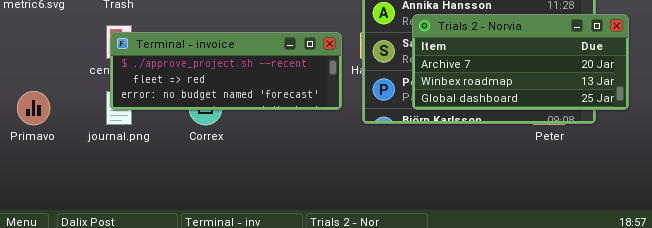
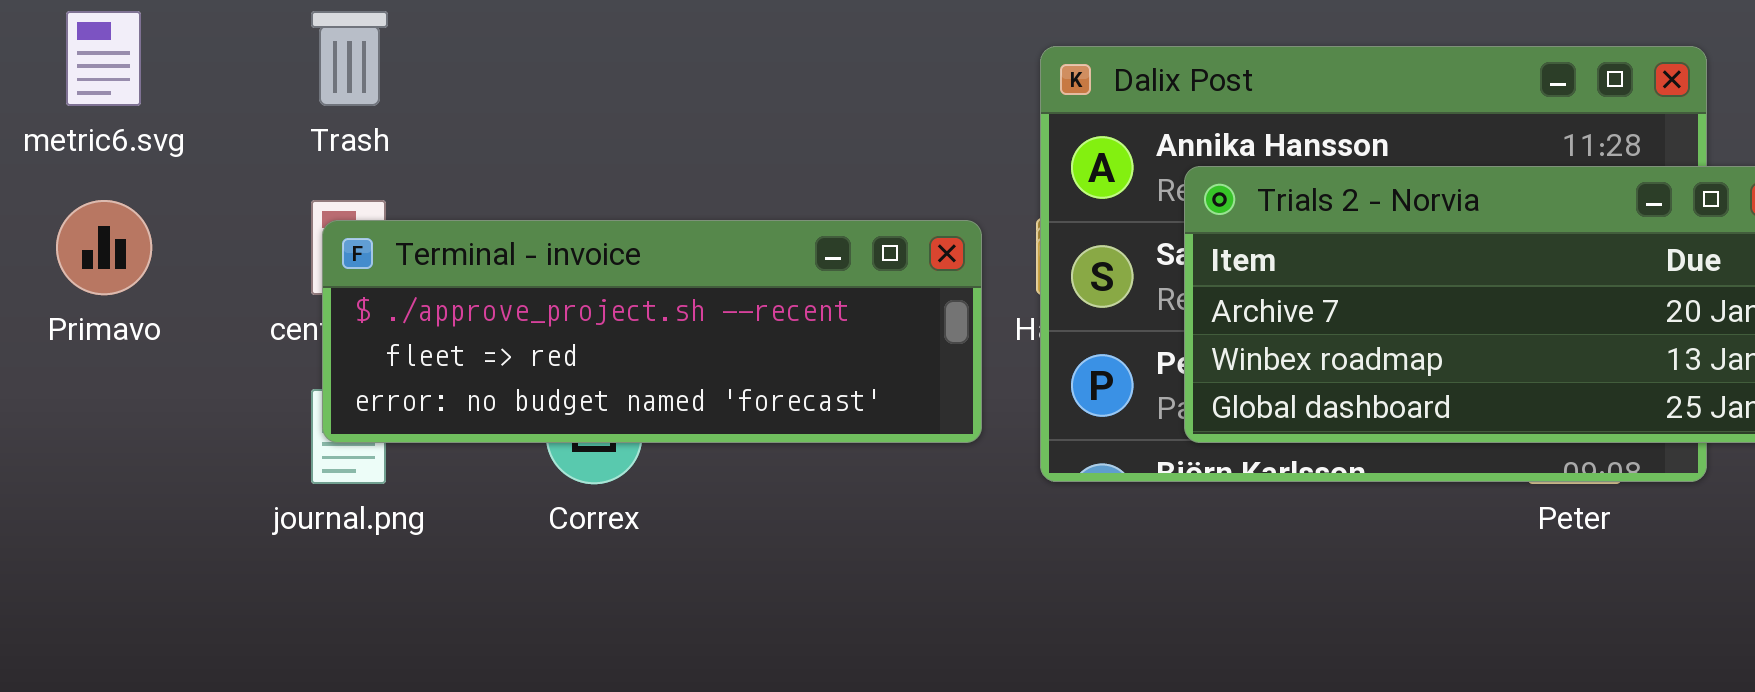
Primavo: [17,91,50,125] -> [56,200,152,295], moved

